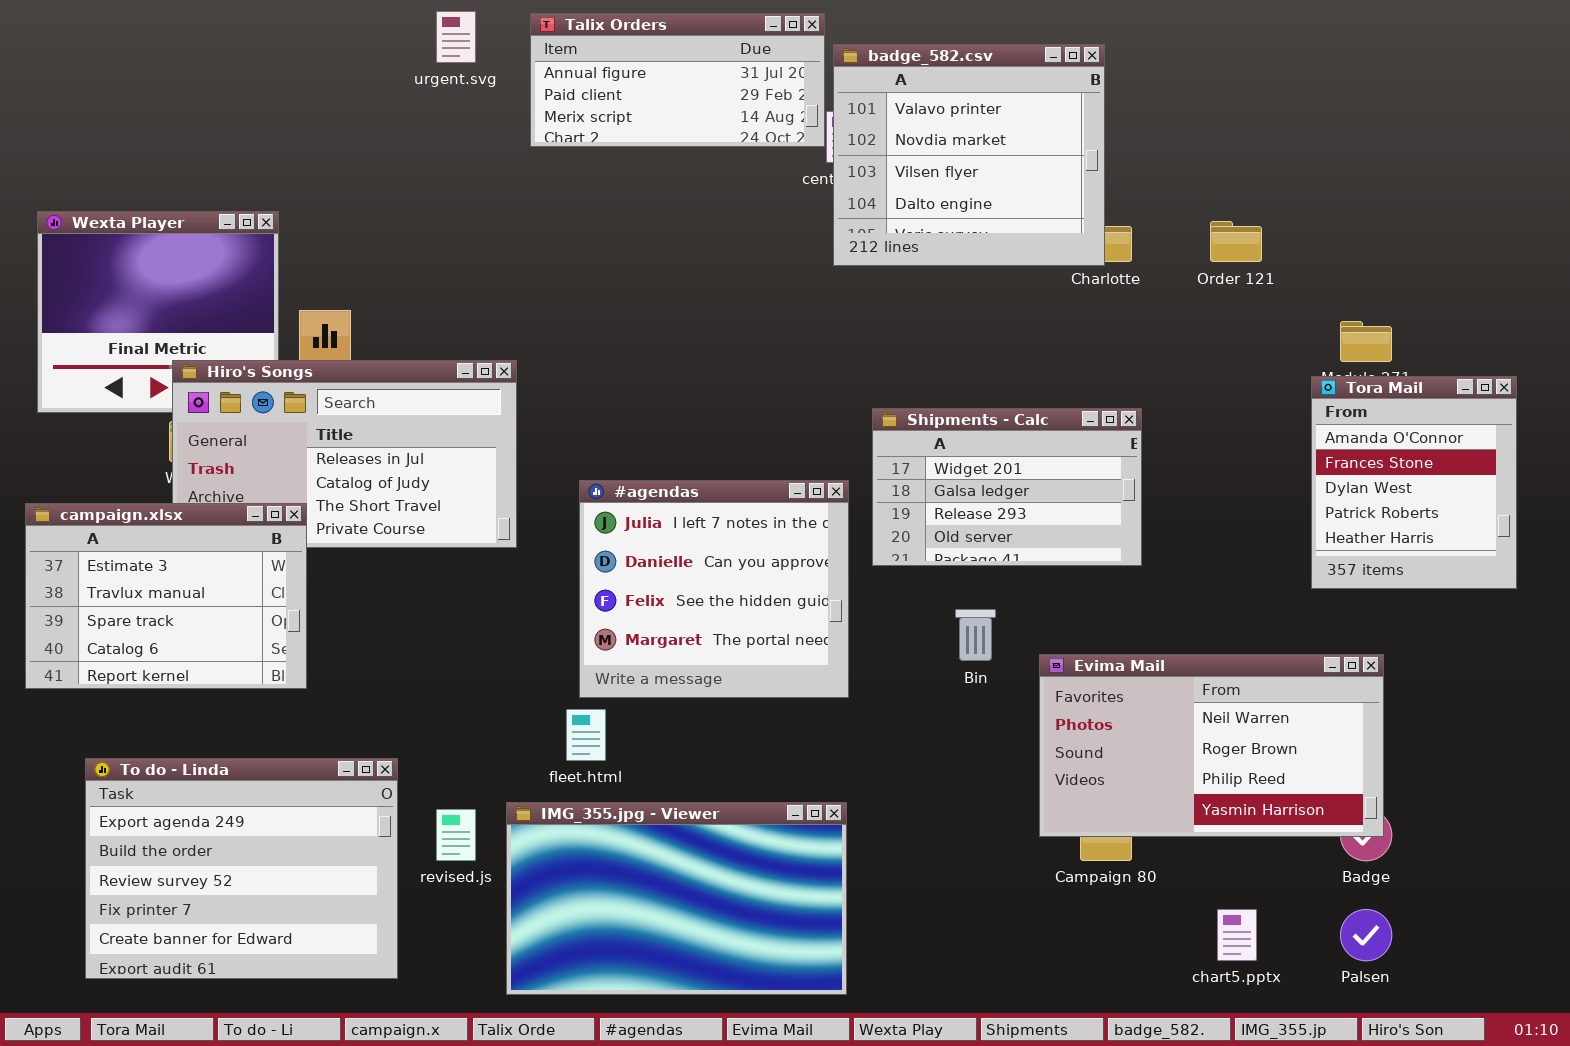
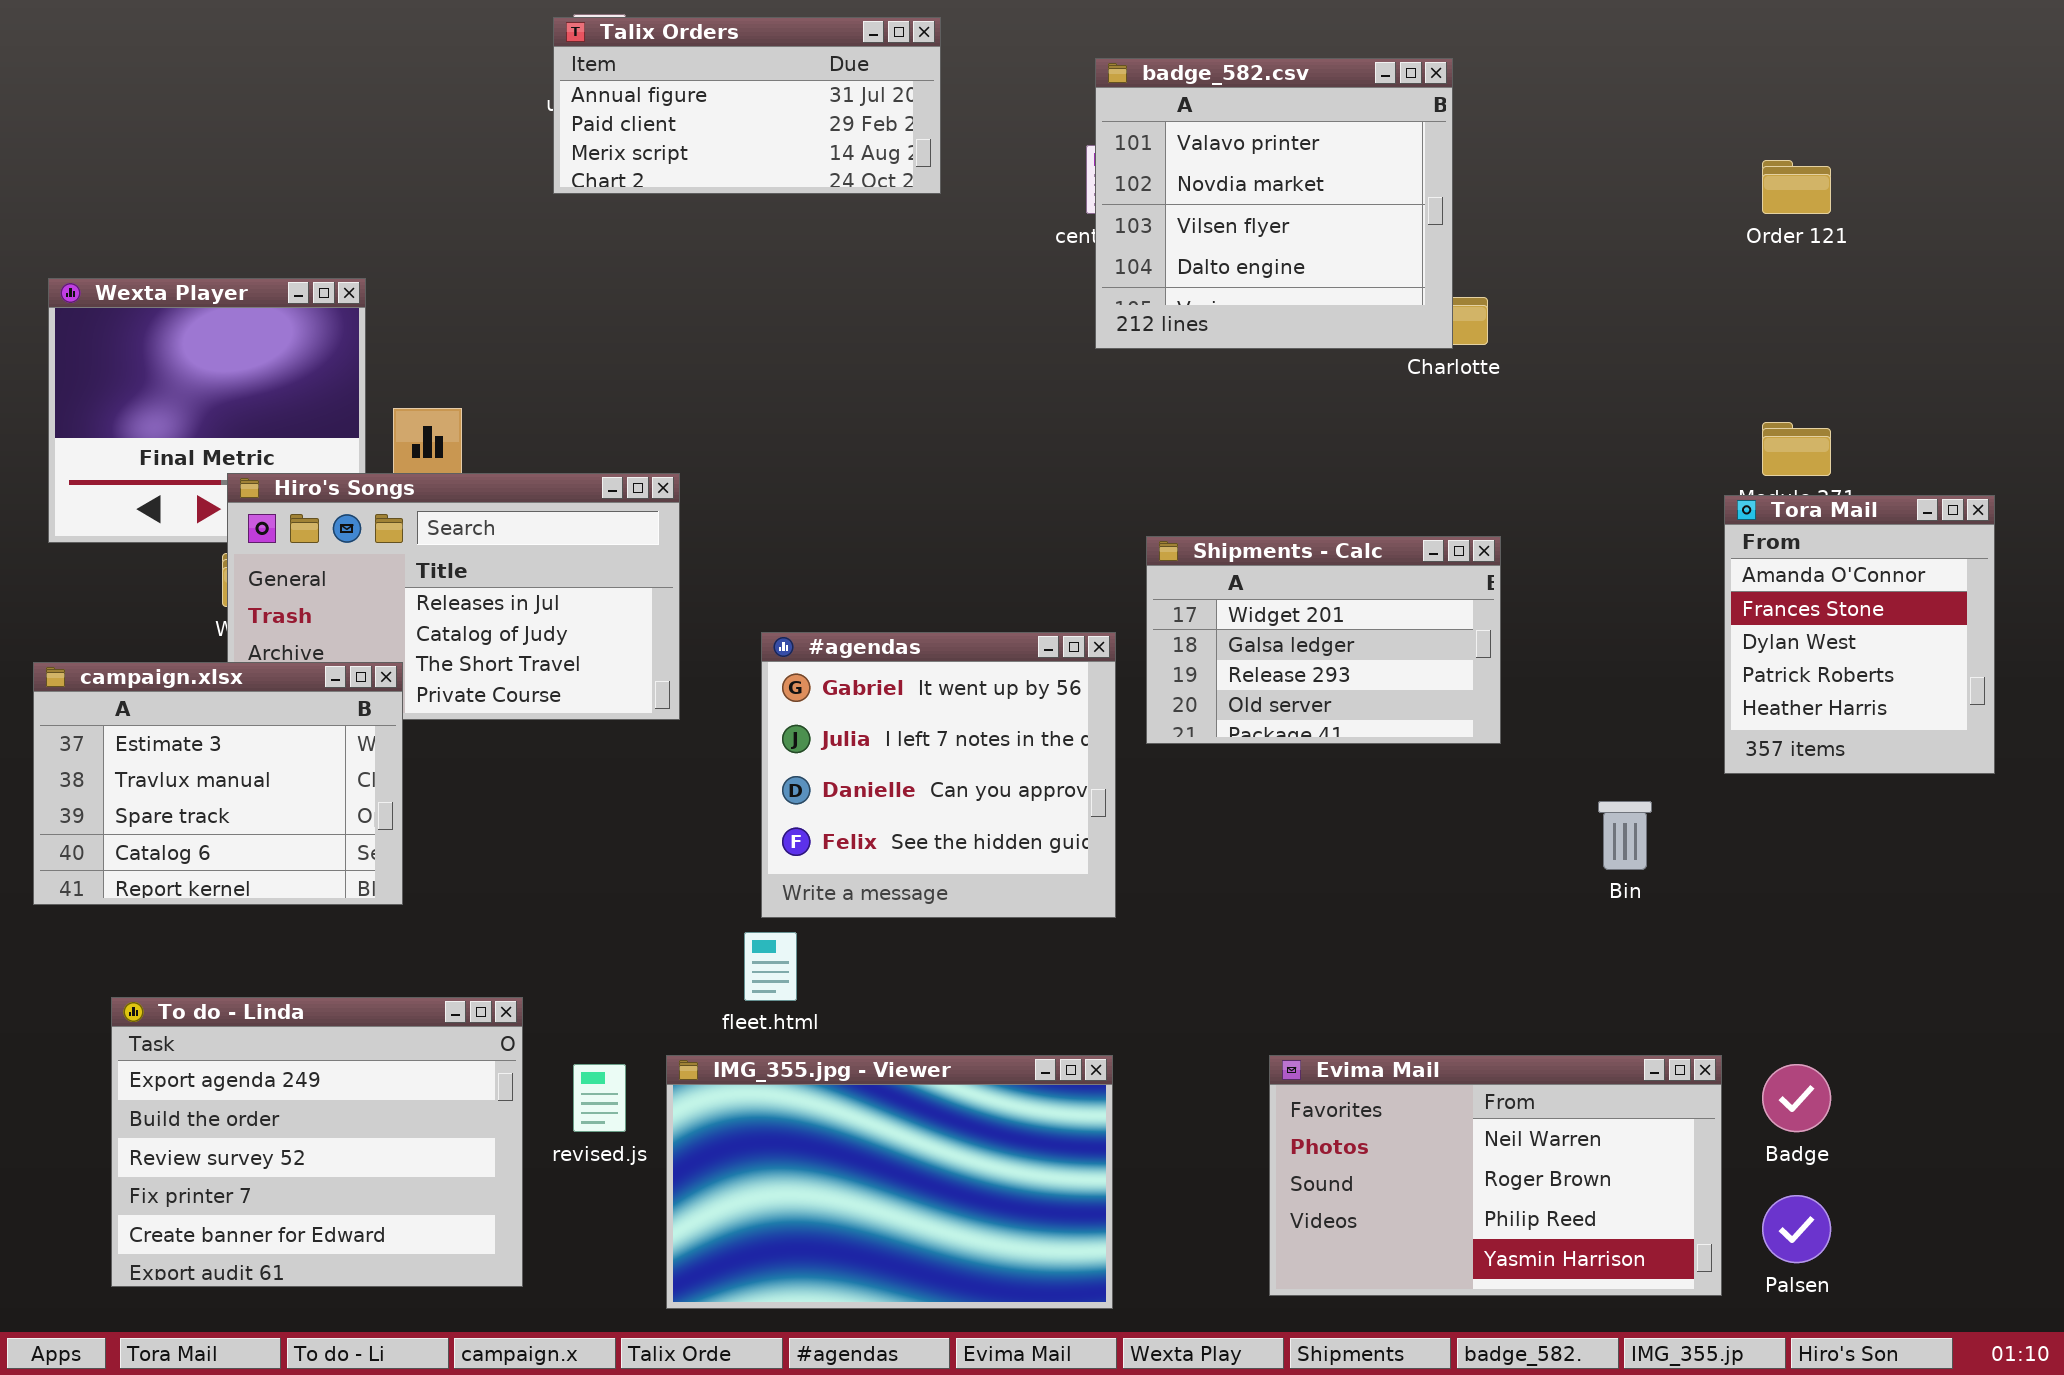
Talix Orders: [530,13,825,147] -> [553,17,941,194], moved
Order 121: [1210,221,1262,262] -> [1762,160,1831,214], moved
#agendas: [579,480,849,698] -> [761,632,1116,918], scrolled up 1 row
Bin: [955,609,996,661] -> [1598,801,1652,870], moved
Evima Mail: [1039,654,1384,837] -> [1269,1055,1722,1296], moved

